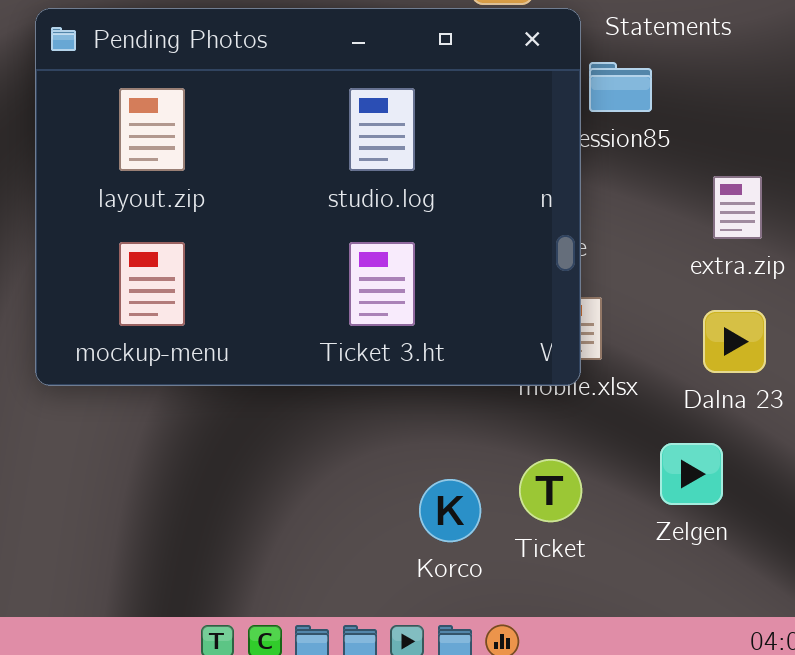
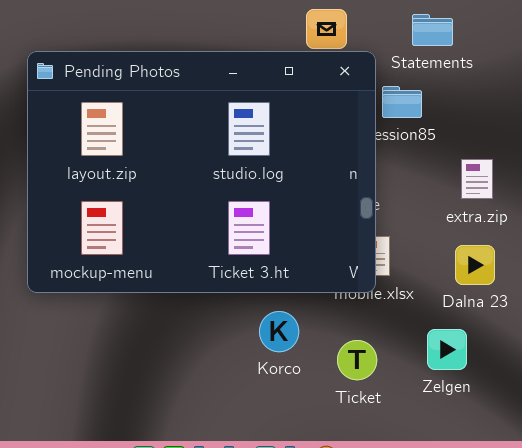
Korco: [419,479,481,542] -> [259,311,299,352], moved

